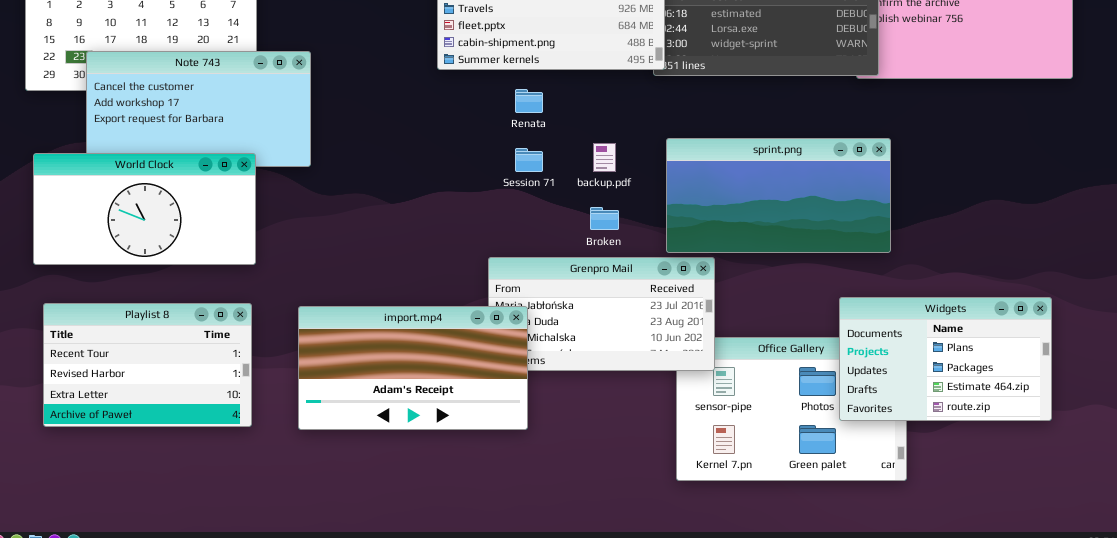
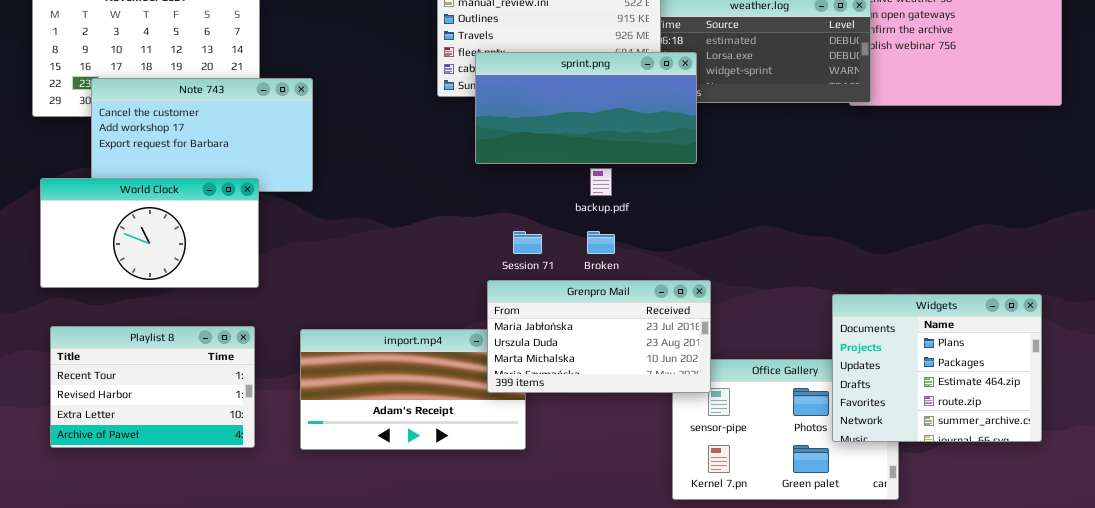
sprint.png: [666,138,891,253] -> [475,52,697,164], moved
Session 71: [515,148,543,172] -> [513,231,542,254], moved
Grenpro Mail: [488,257,715,371] -> [487,280,711,393], raised
Widgets: [839,297,1052,421] -> [832,294,1042,442], resized

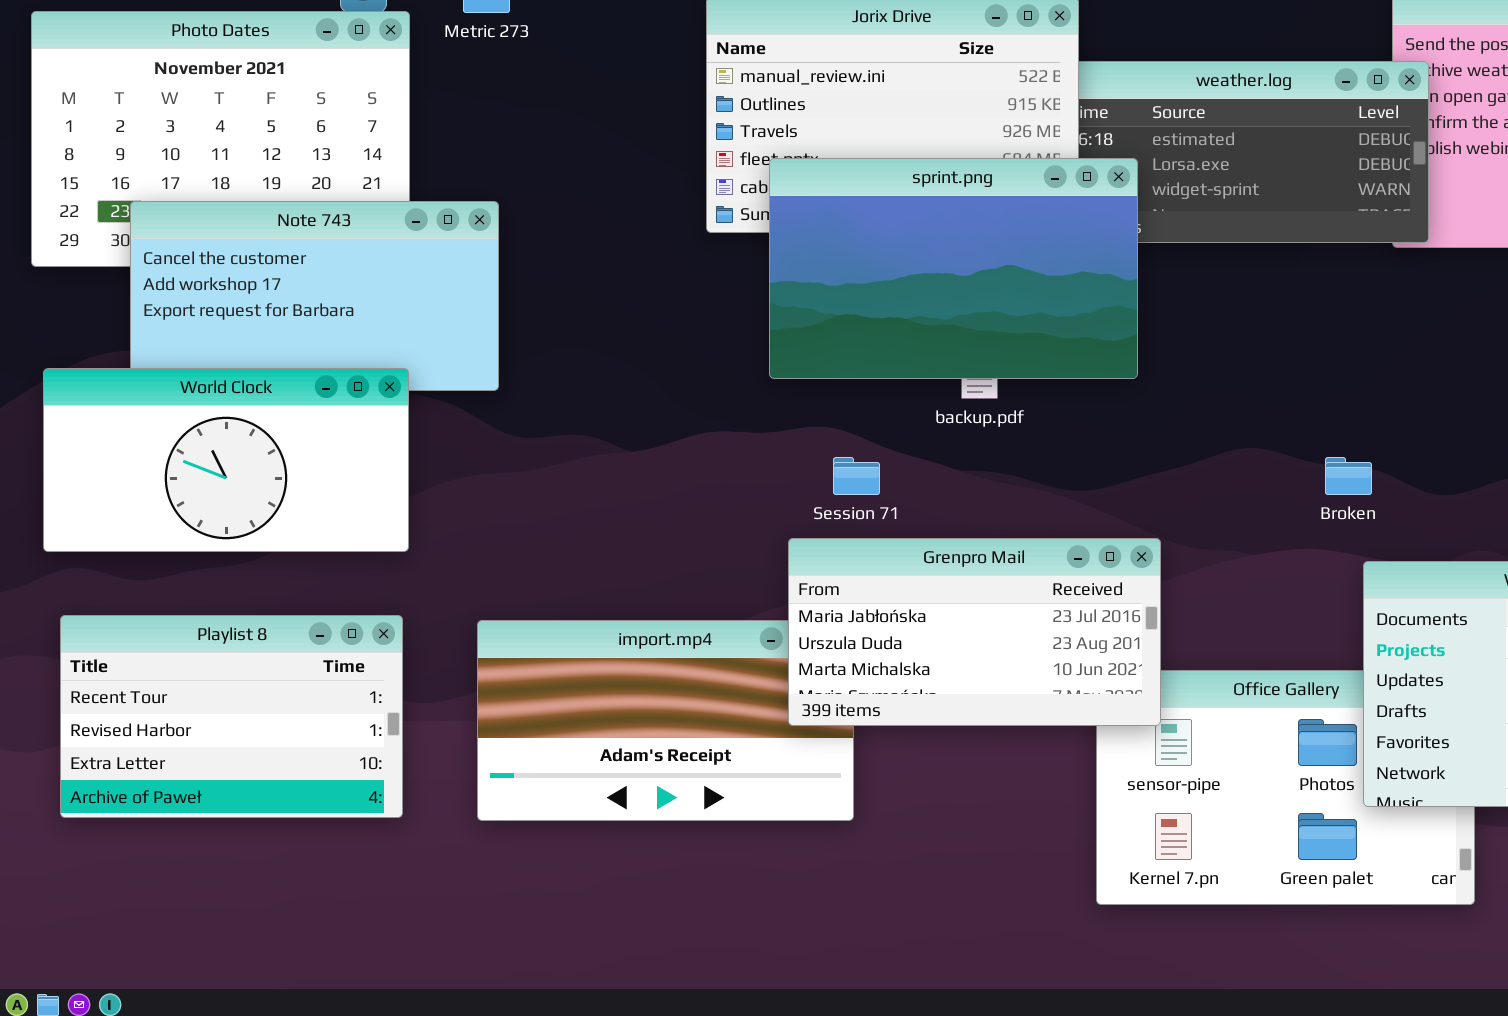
sprint.png: [475,52,697,164] -> [769,158,1138,379], resized
Broken: [587,231,615,254] -> [1325,457,1372,495], moved

